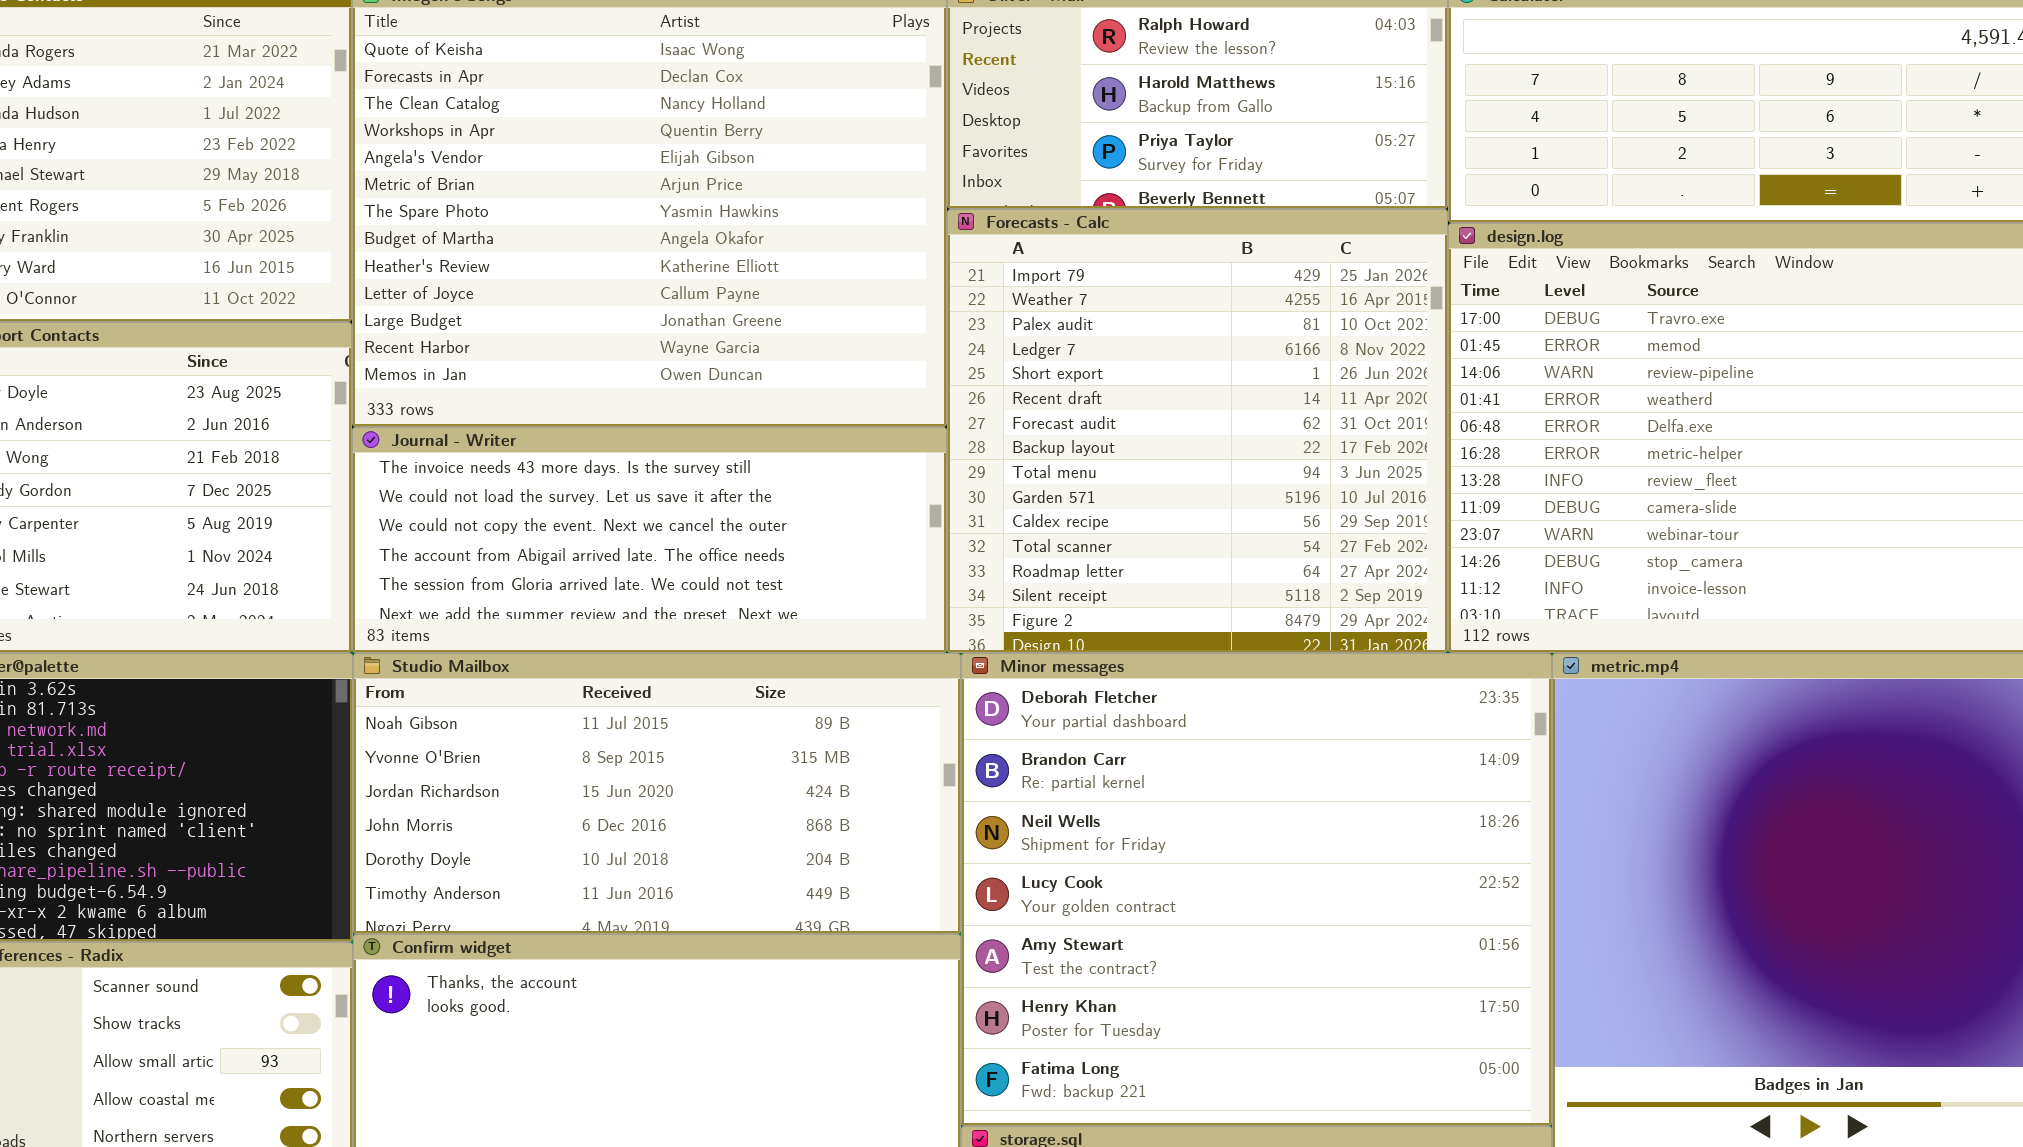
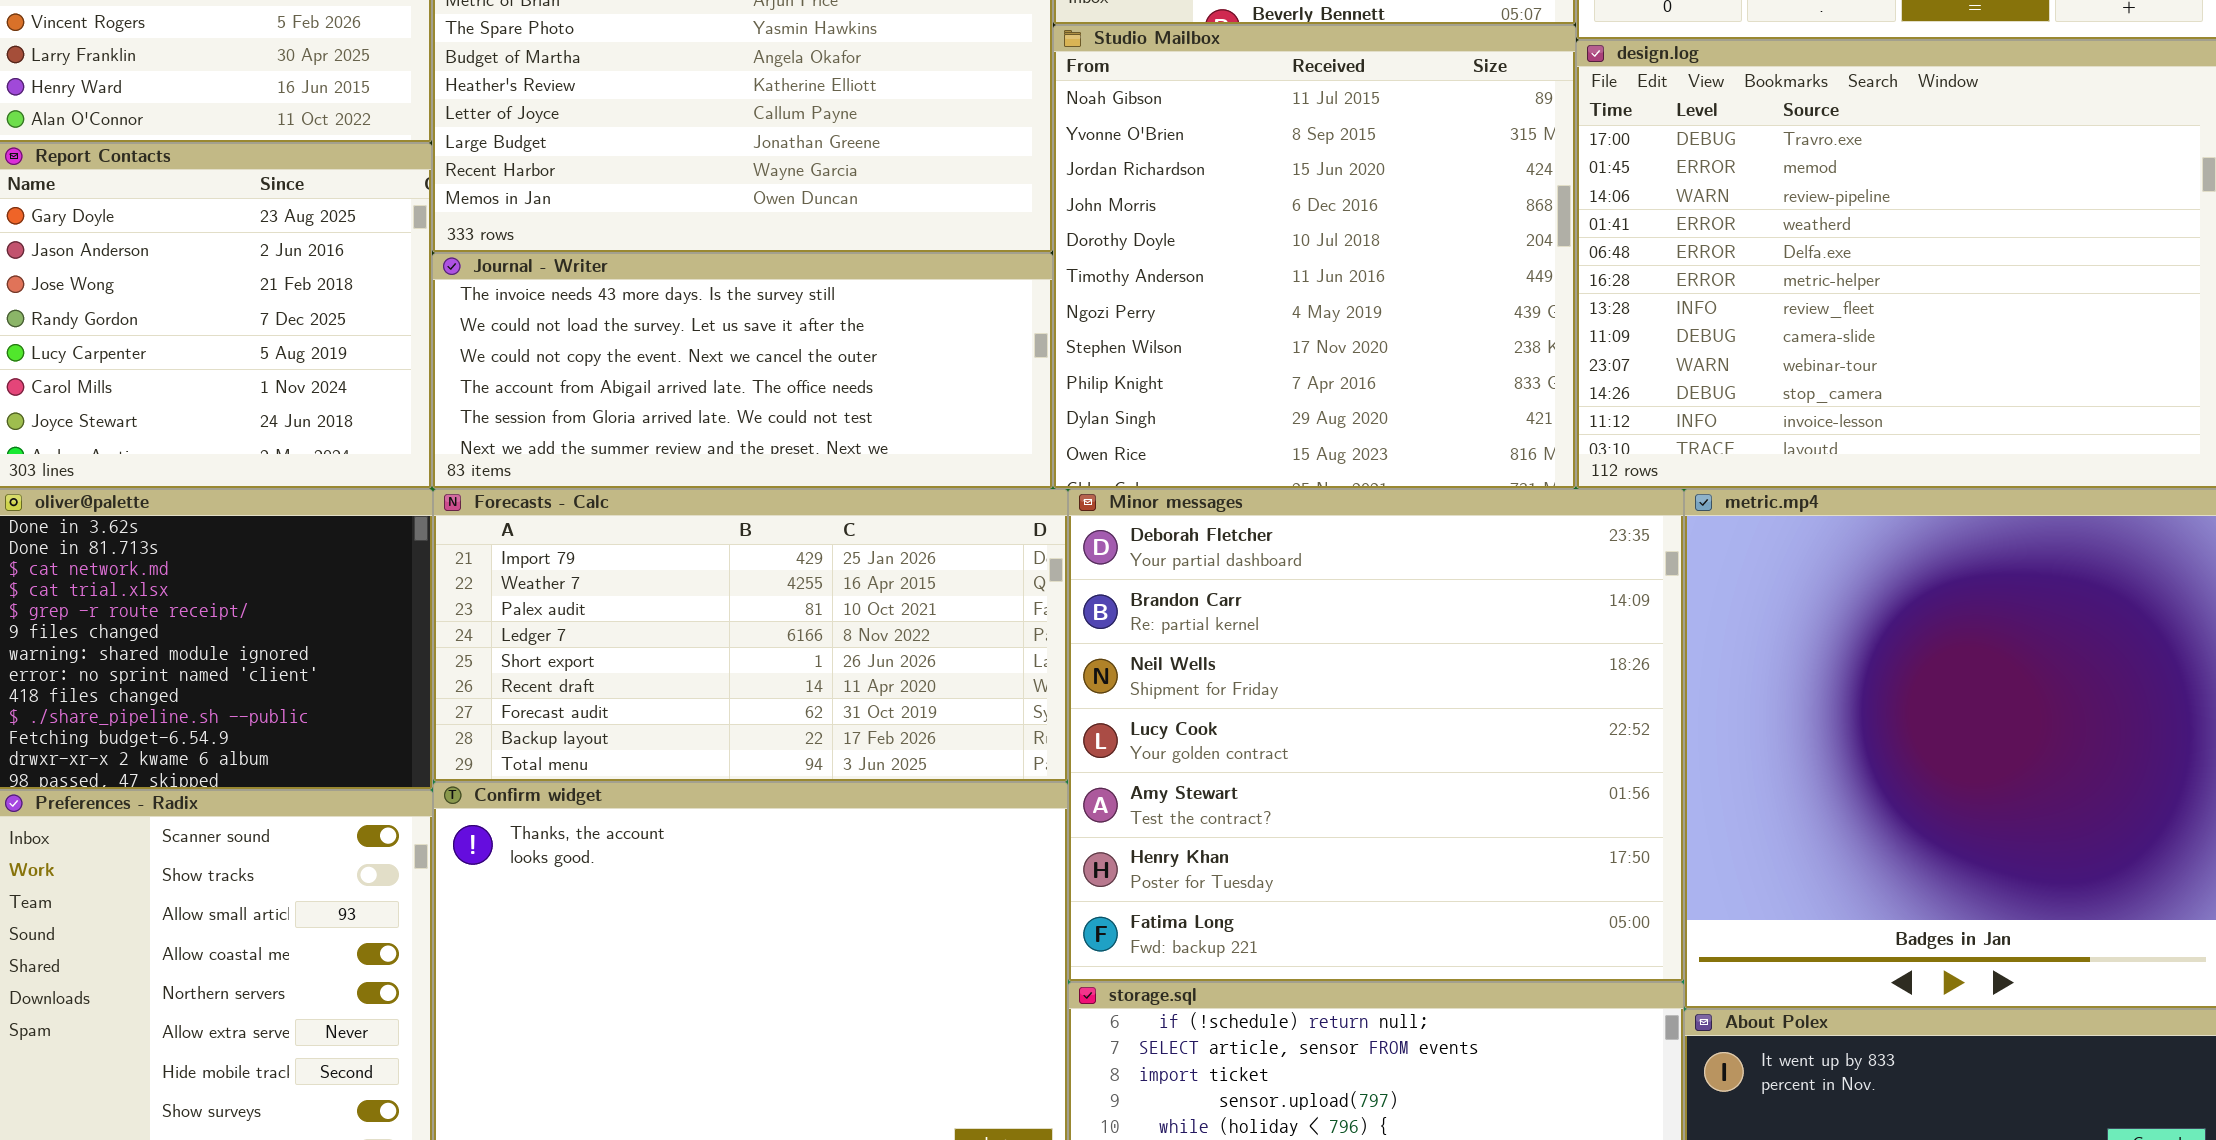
Forecasts - Calc: [947,209,1448,653] -> [433,489,1068,782], moved, resized
Studio Mailbox: [353,653,961,934] -> [1053,25,1576,489], moved, resized

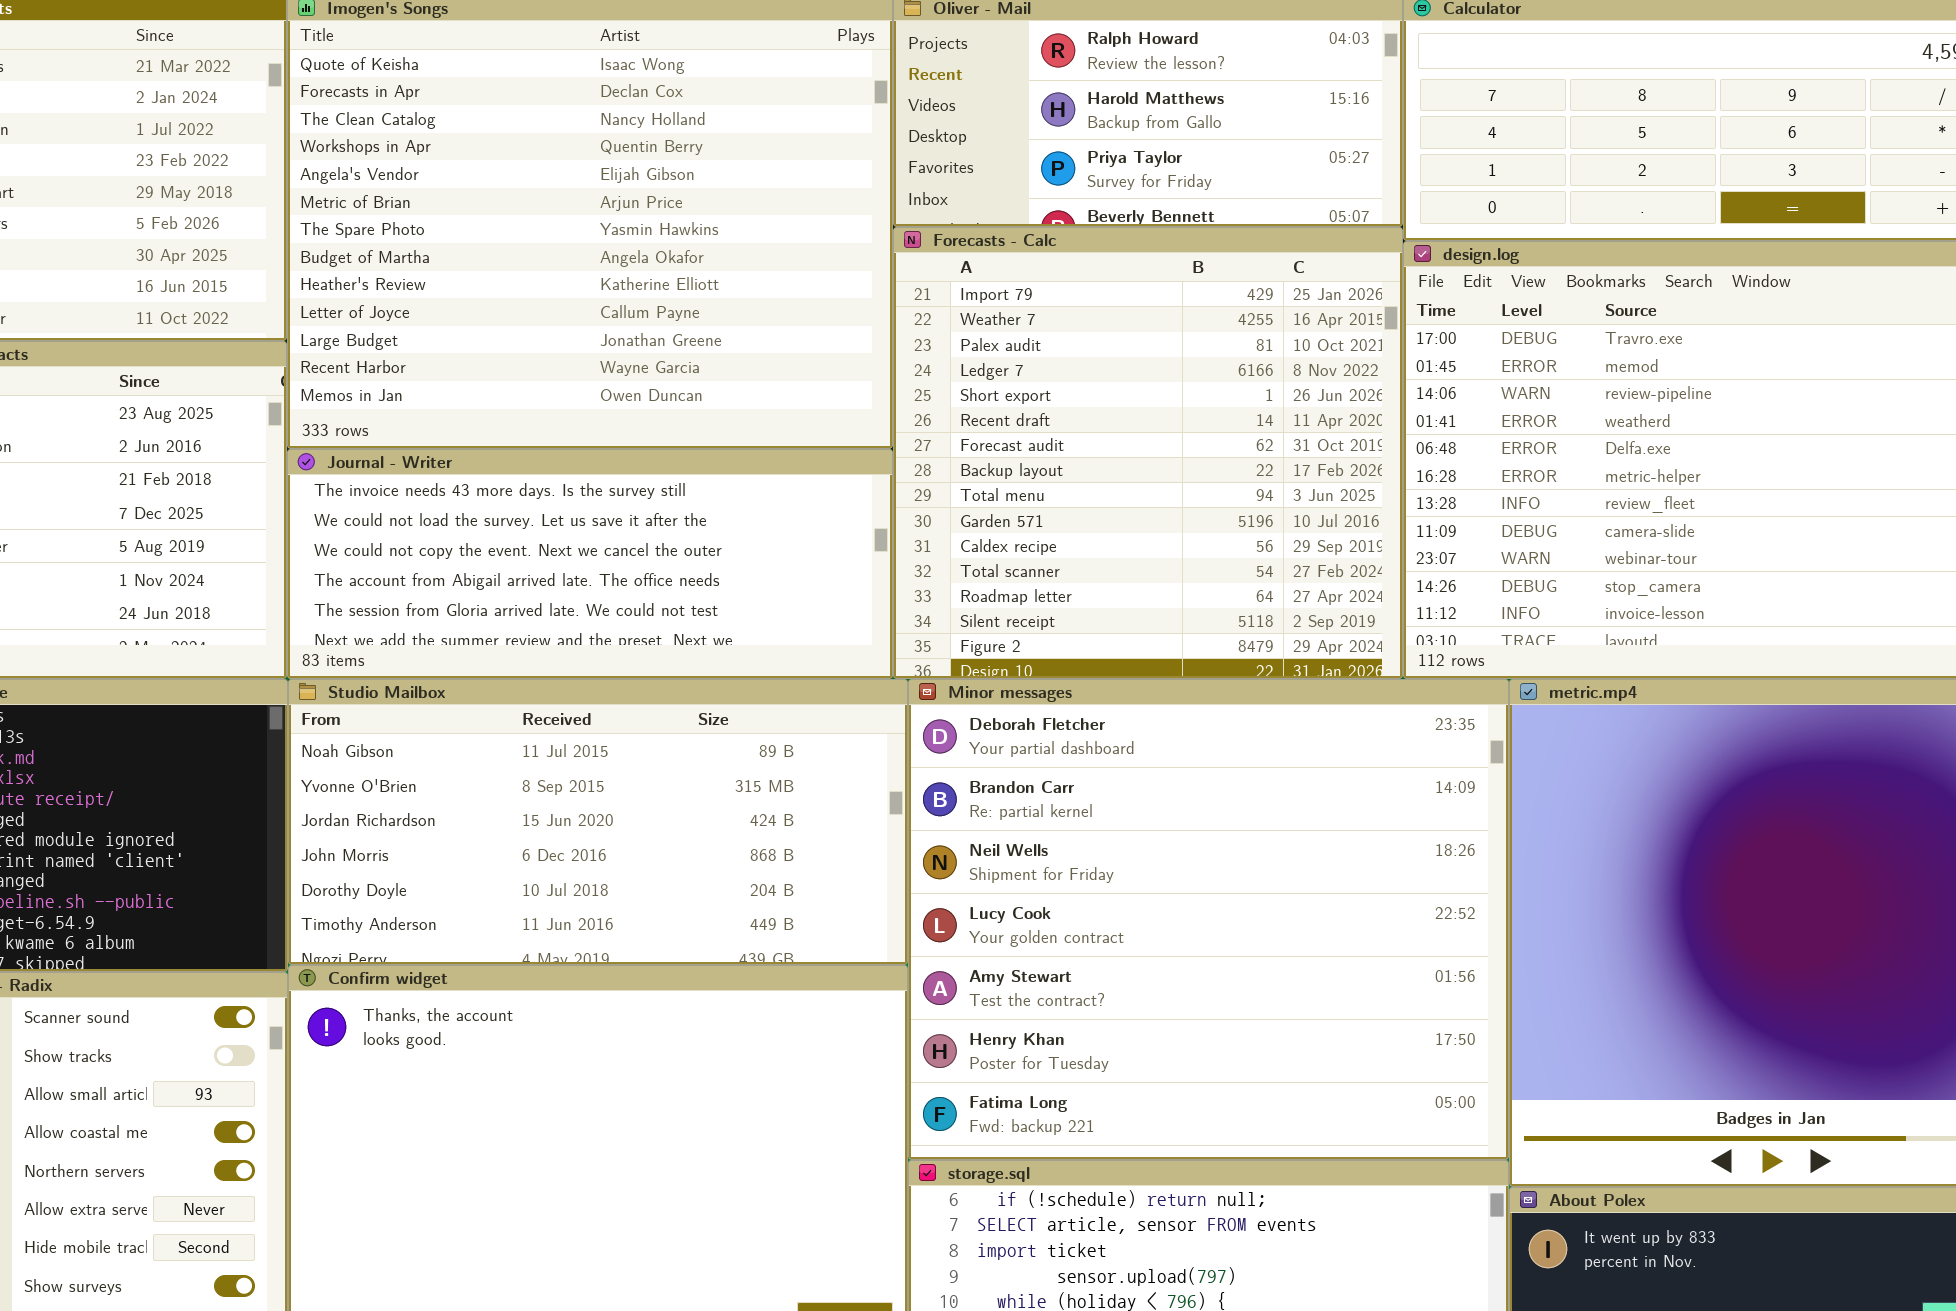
Studio Mailbox: [1053,25,1576,489] -> [288,679,908,965], moved, resized
Forecasts - Calc: [433,489,1068,782] -> [893,227,1403,679], moved, resized

